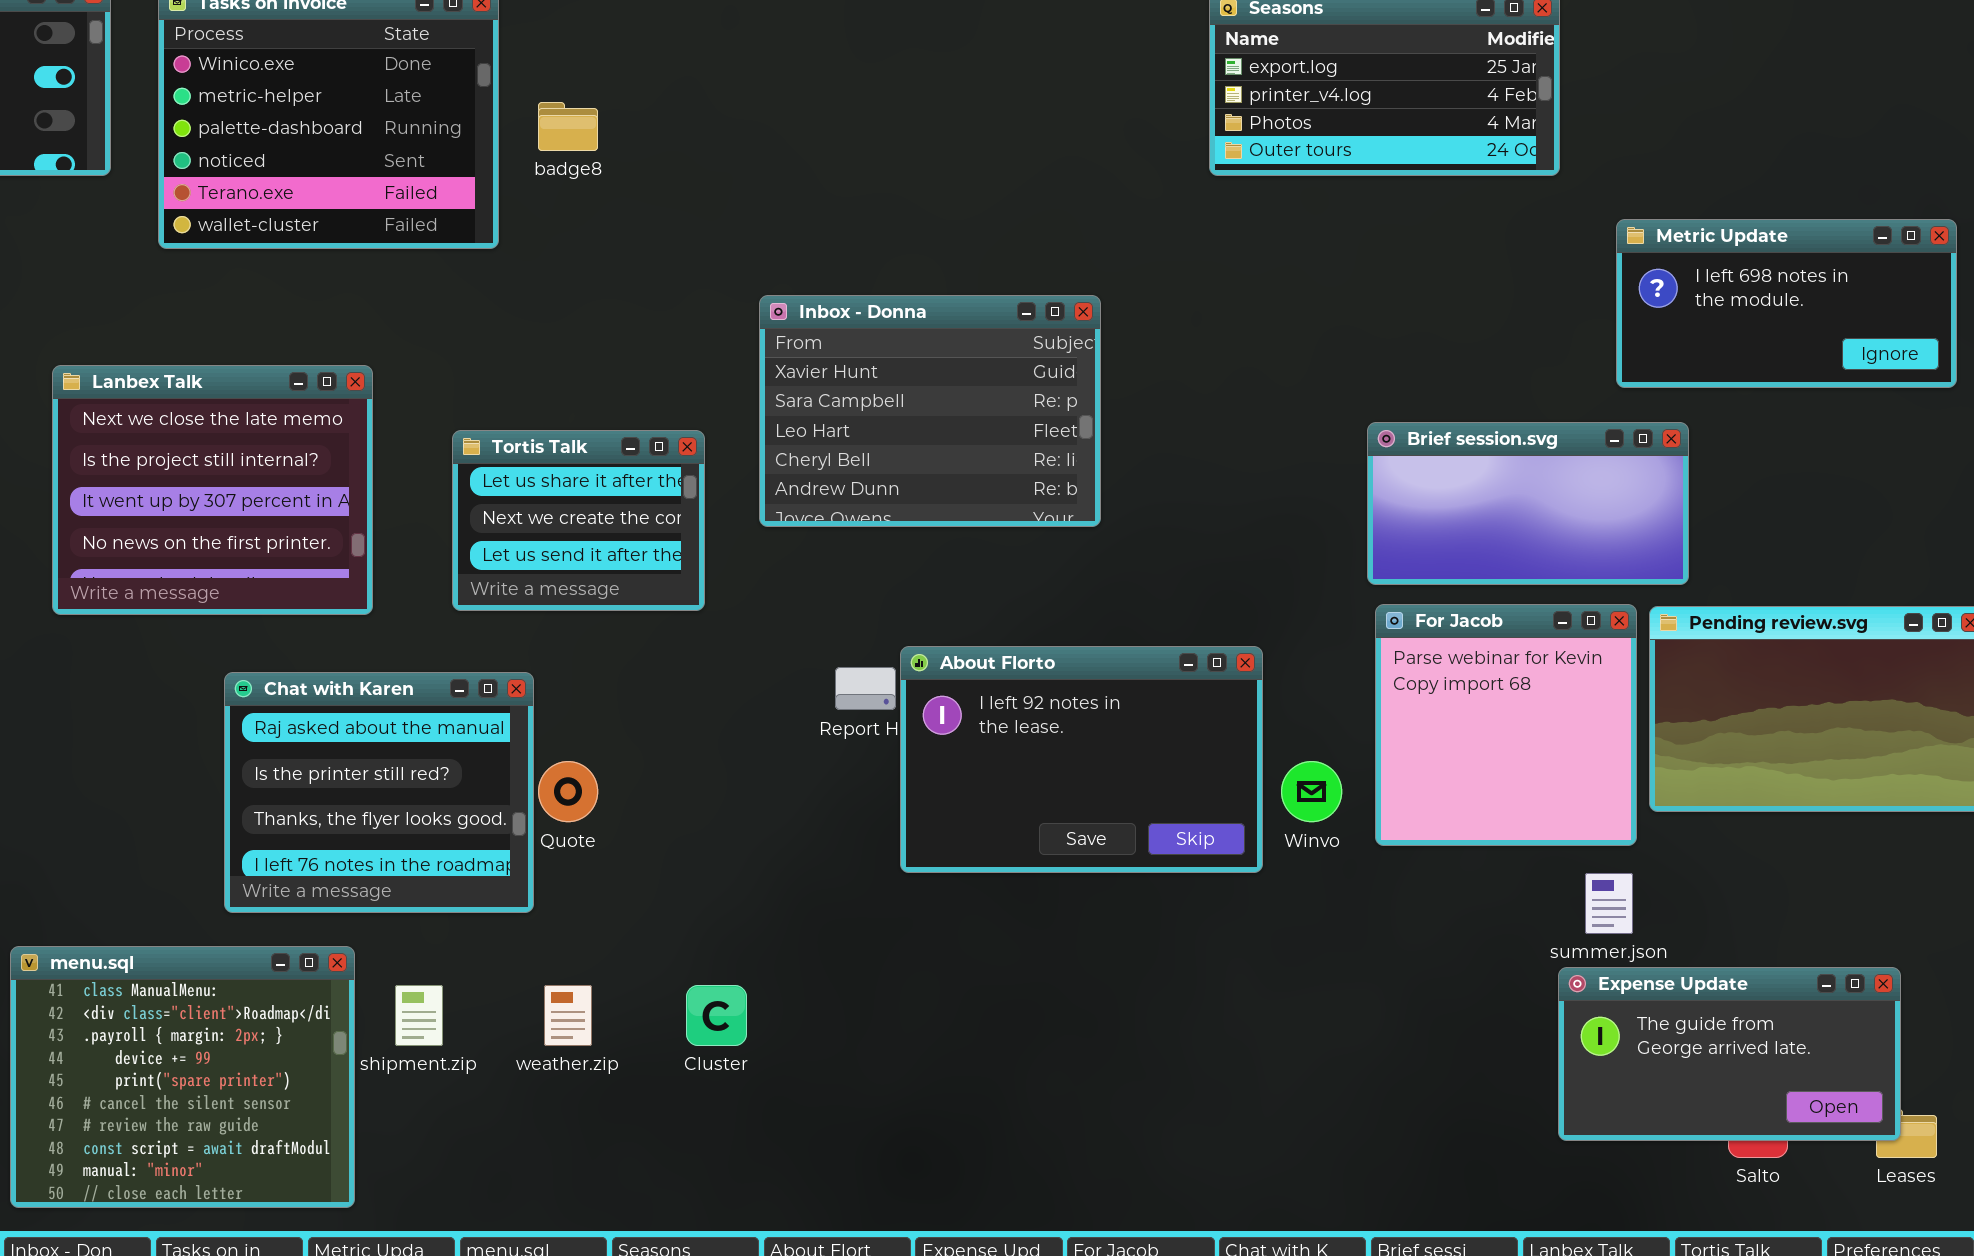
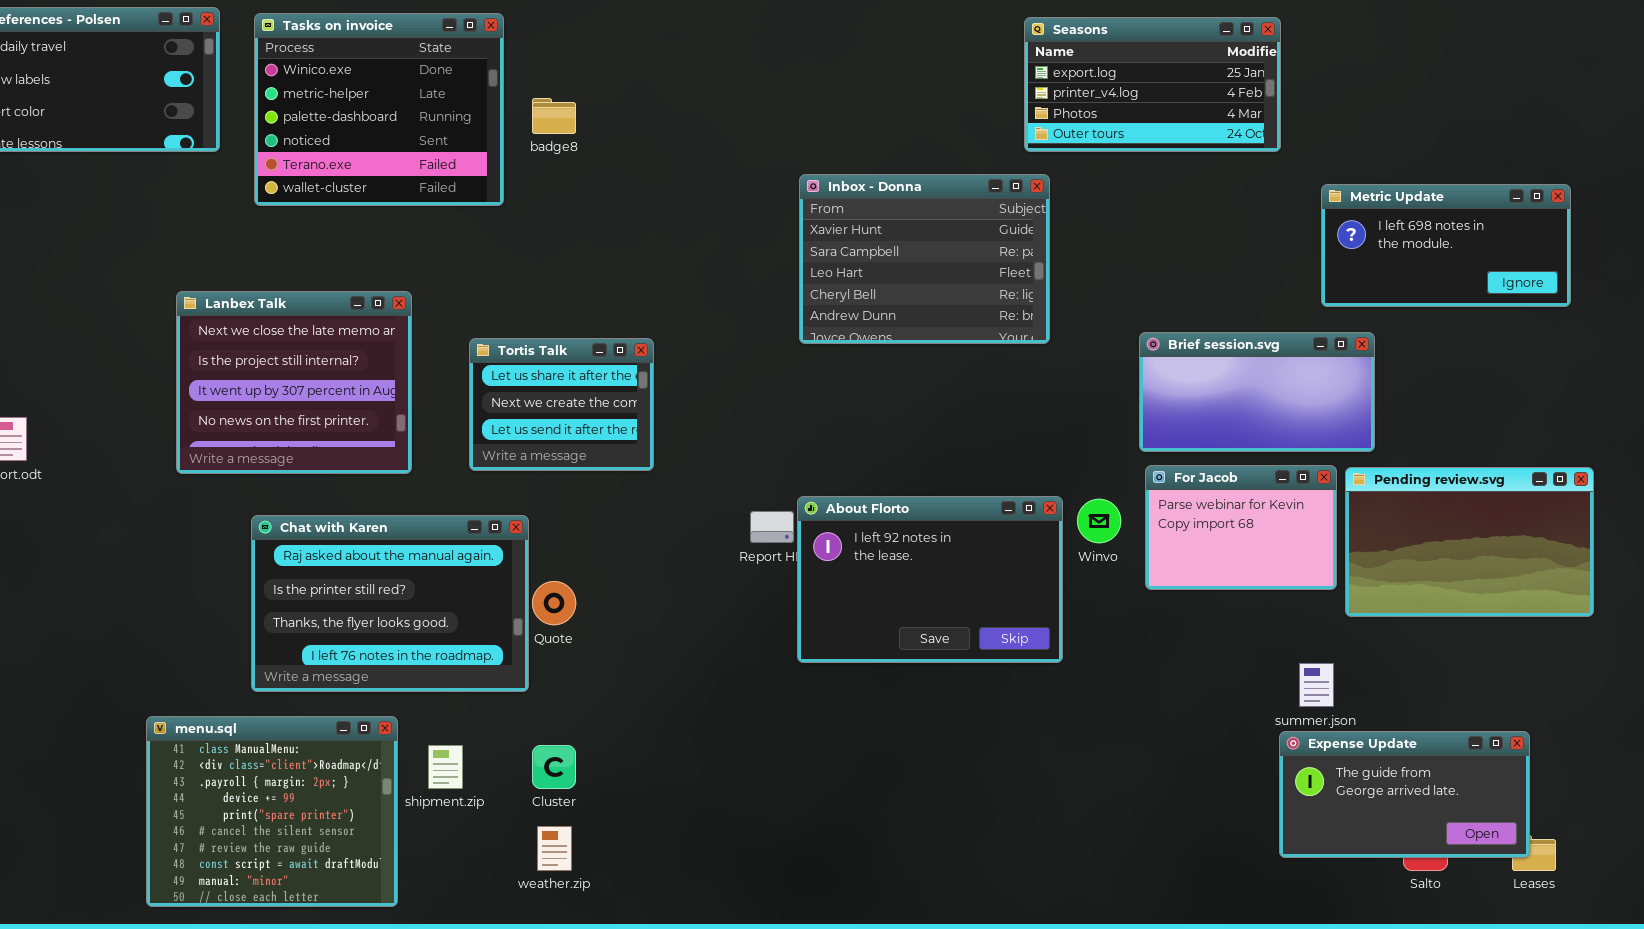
Inbox - Donna: [759,295,1101,527] -> [799,174,1050,344], moved
For Jacob: [1375,604,1637,846] -> [1145,465,1337,590], resized
Chat with Karen: [224,672,534,913] -> [251,515,529,692], resized
Winvo: [1281,761,1342,822] -> [1077,499,1121,543], moved
weather.zip: [544,985,592,1046] -> [537,826,572,871], moved
Cluster: [686,985,747,1046] -> [532,745,576,789], moved

